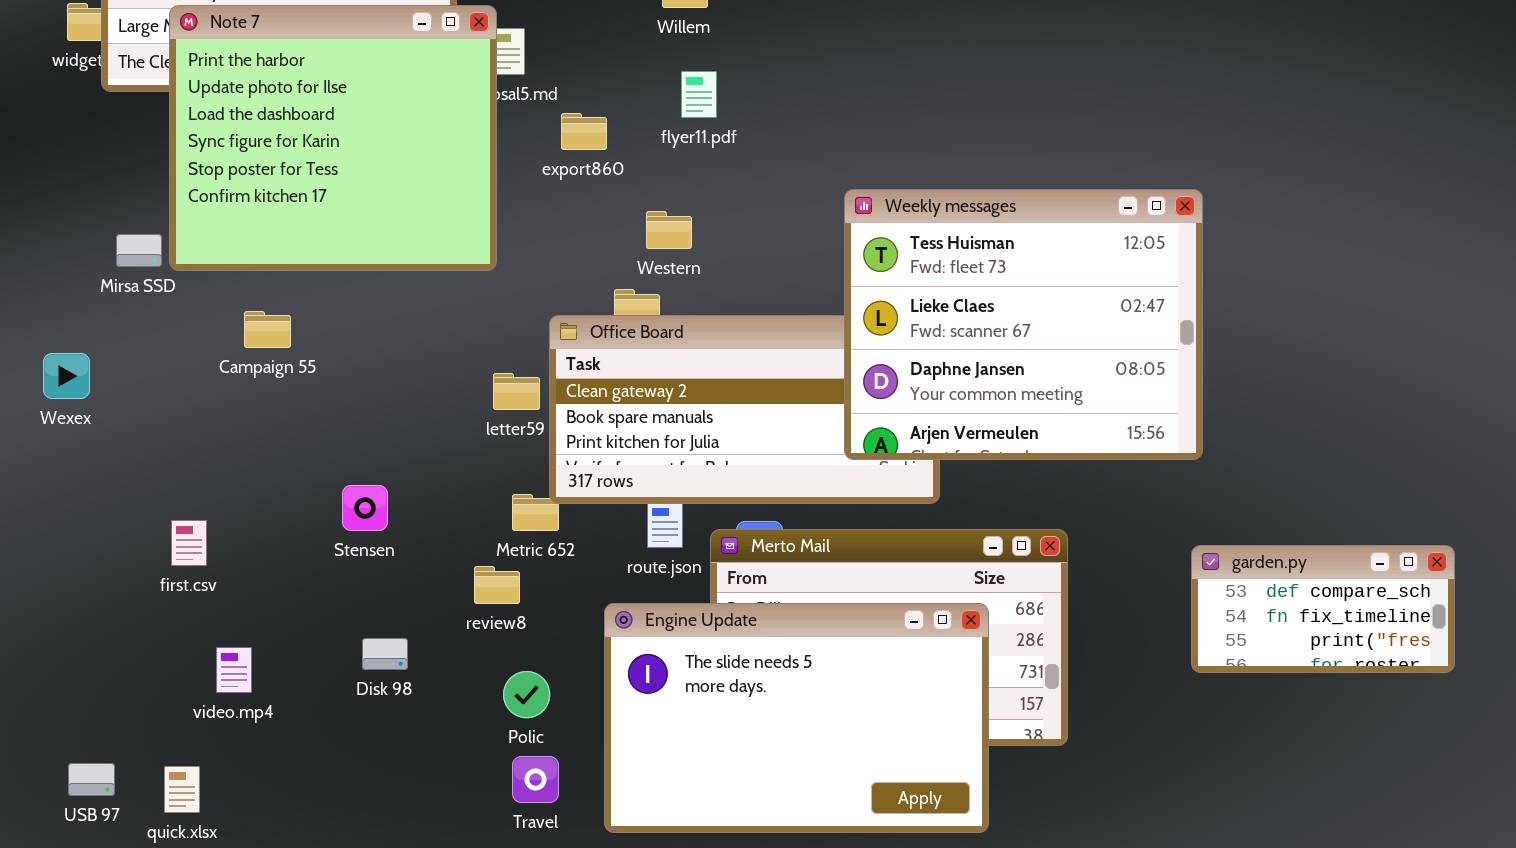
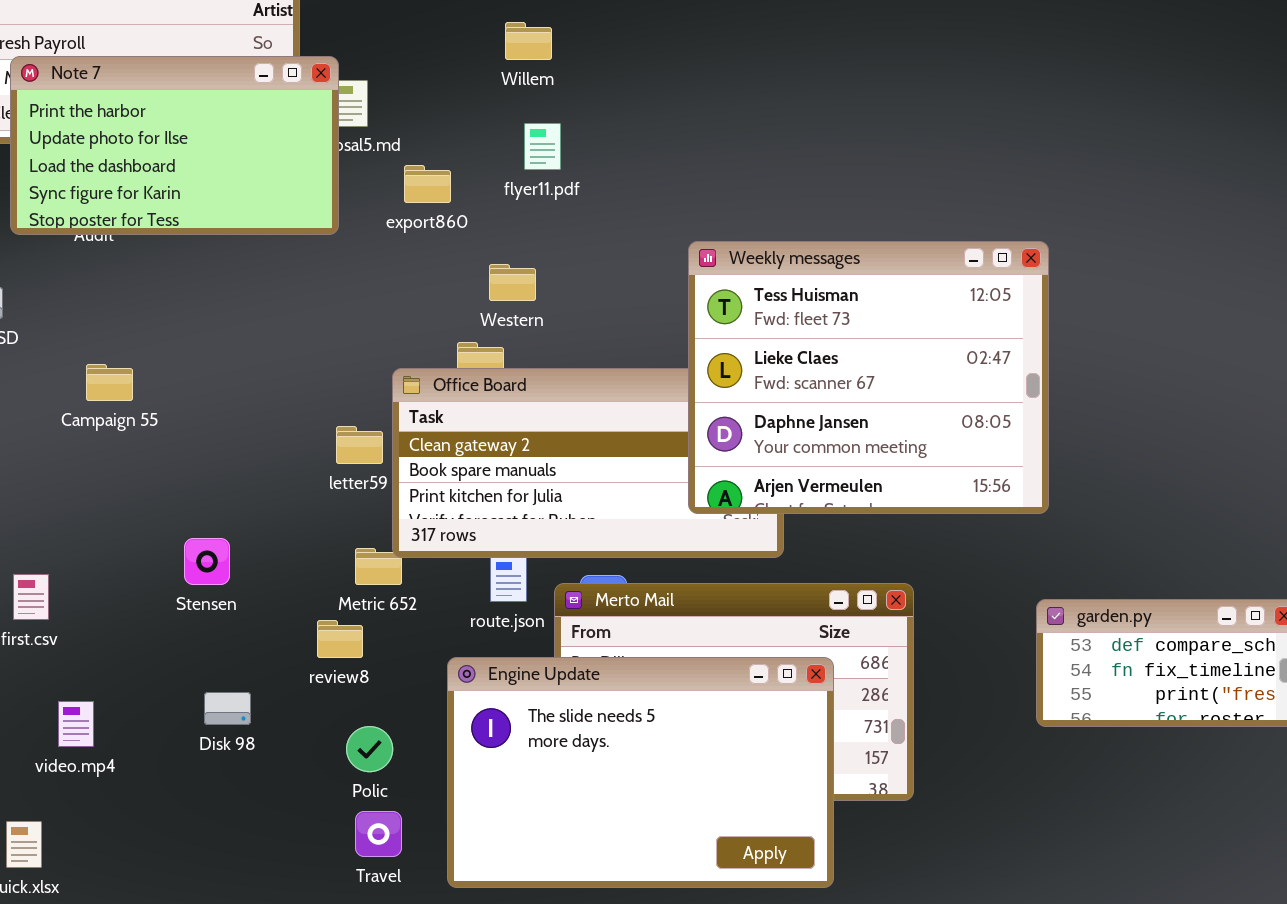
Note 7: [169,5,497,271] -> [10,56,339,235], resized

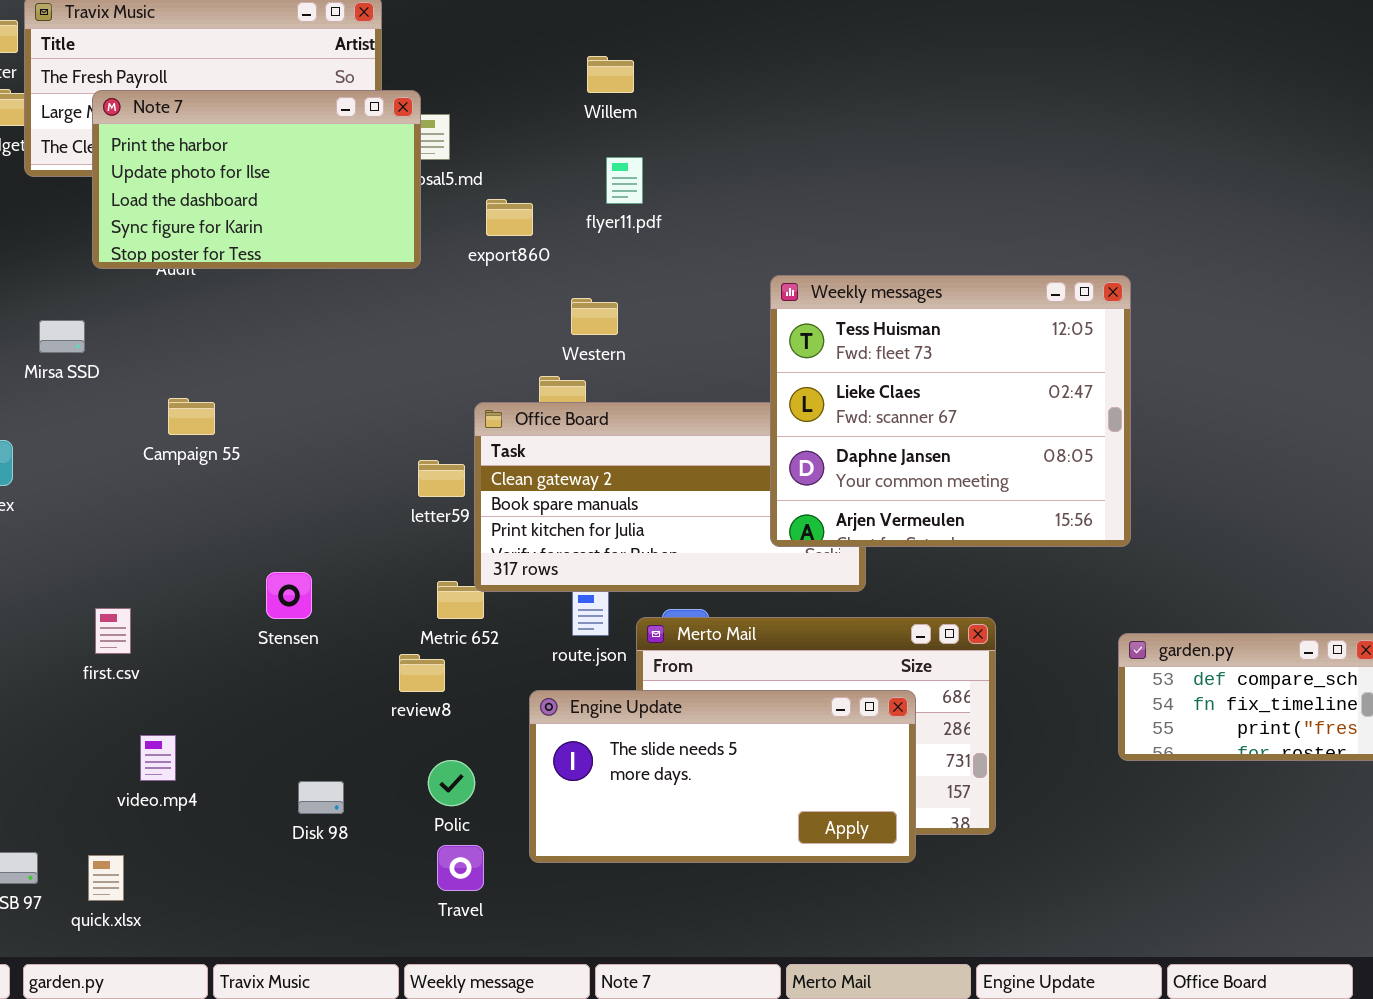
Engine Update: [447,657,834,888] -> [529,690,916,863], resized
Disk 98: [204,692,251,725] -> [298,781,344,814], moved

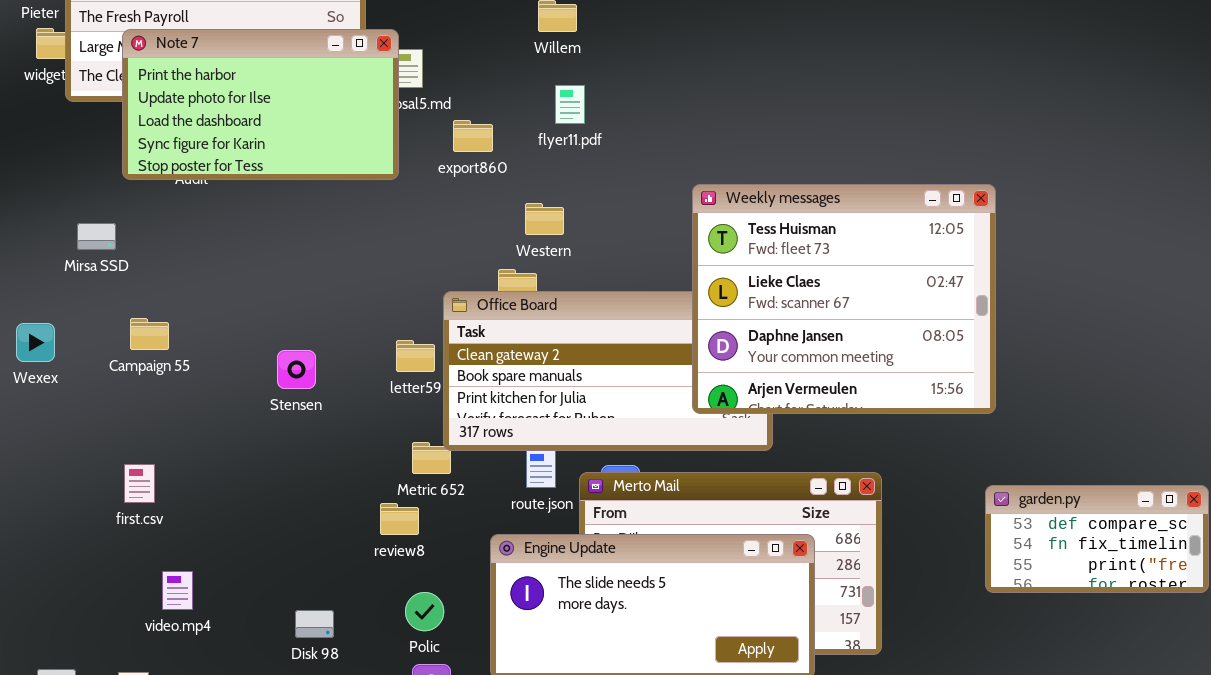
Campaign 55: [168,398,215,435] -> [130,318,169,350], moved
Stensen: [266,572,312,619] -> [277,350,316,389], moved

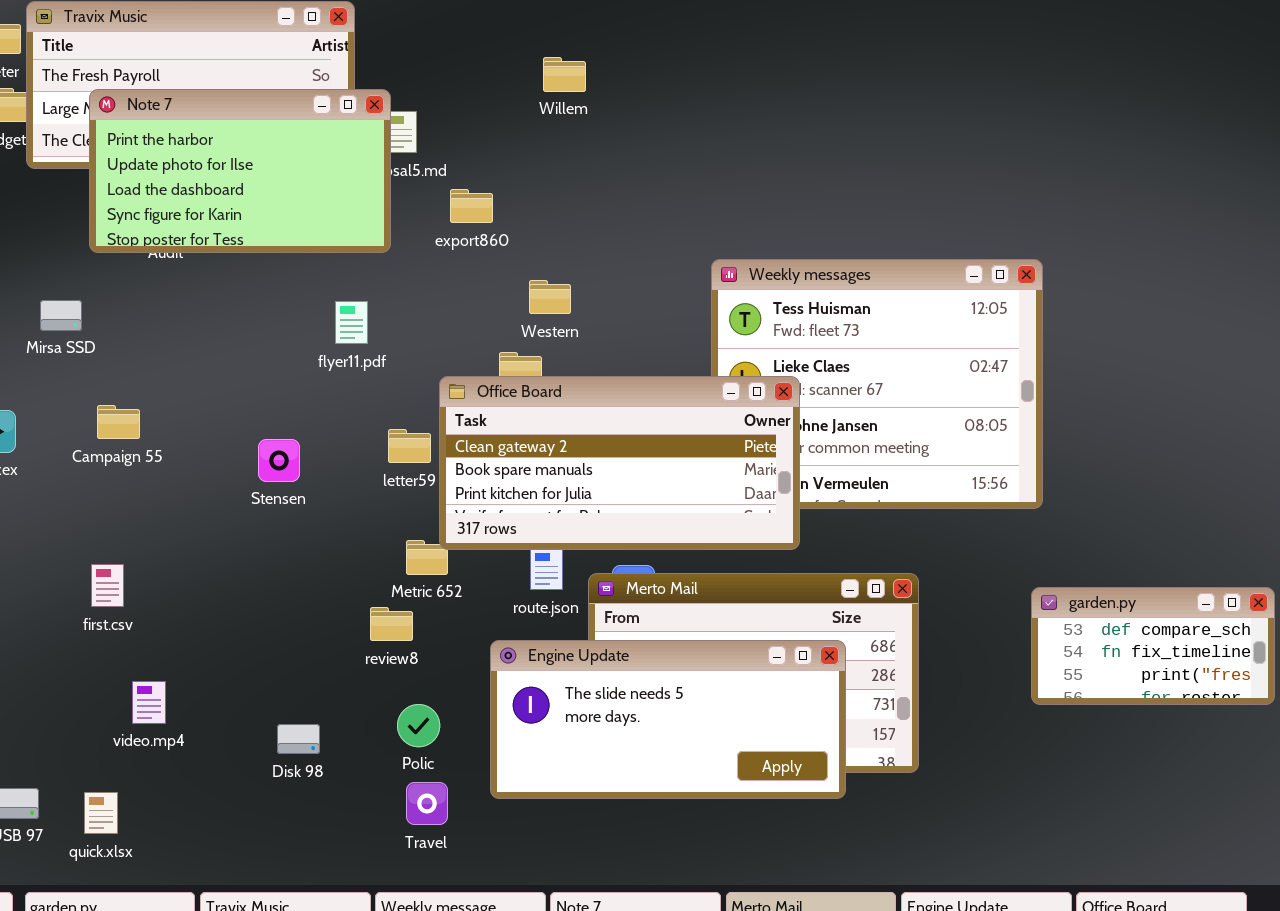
flyer11.pdf: [555,85,585,124] -> [335,301,368,344], moved
Office Board: [443,291,773,451] -> [439,376,800,550], raised

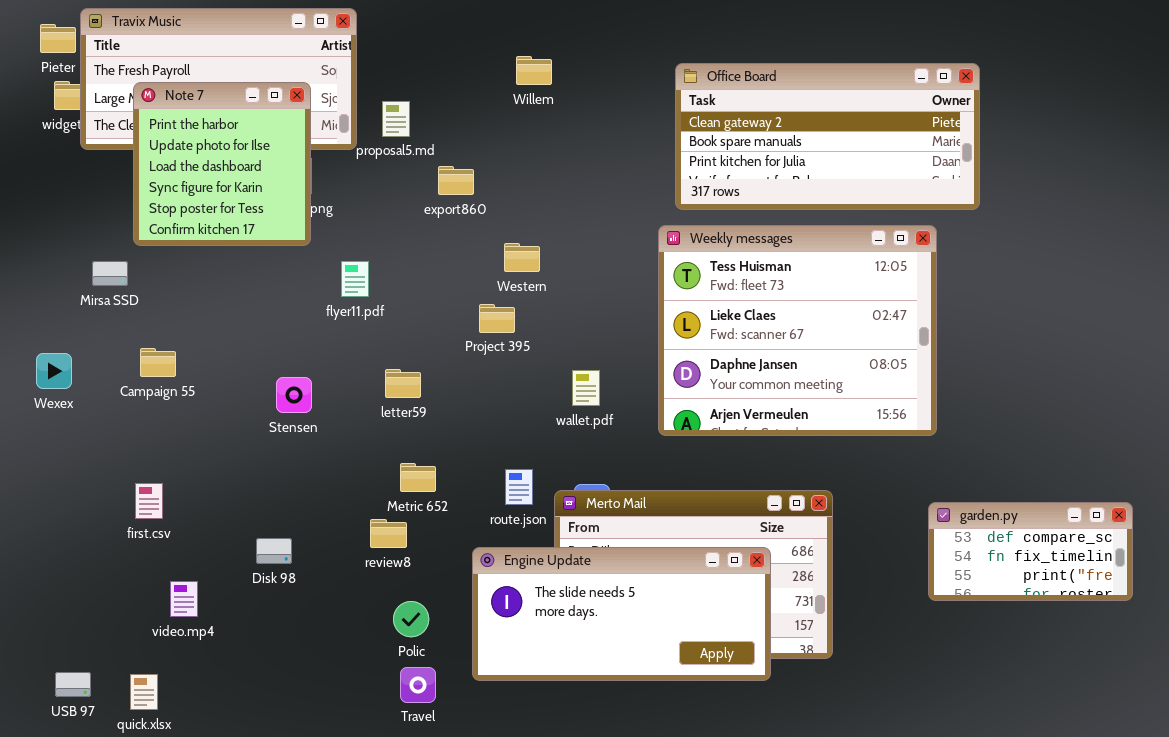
Note 7: [89,89,391,253] -> [133,82,311,246], resized
Office Board: [439,376,800,550] -> [675,63,980,210], moved
Disk 98: [277,724,320,754] -> [256,538,292,564], moved

